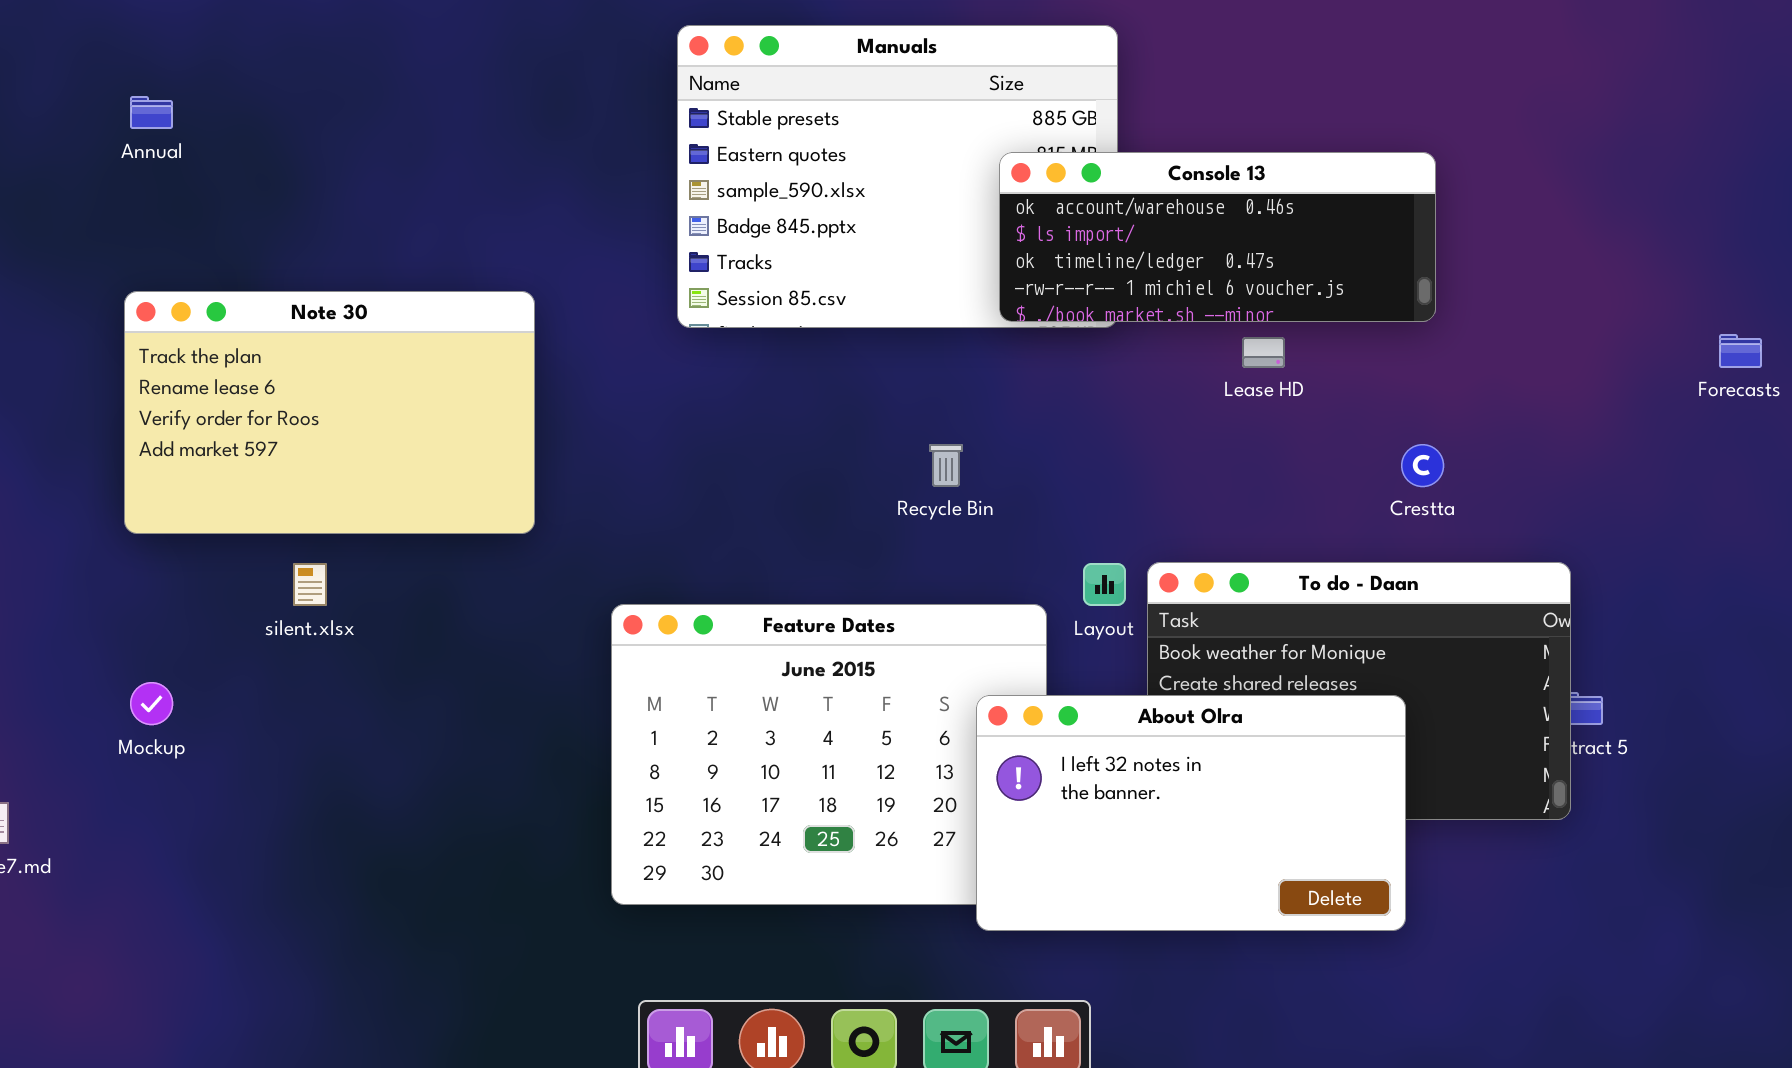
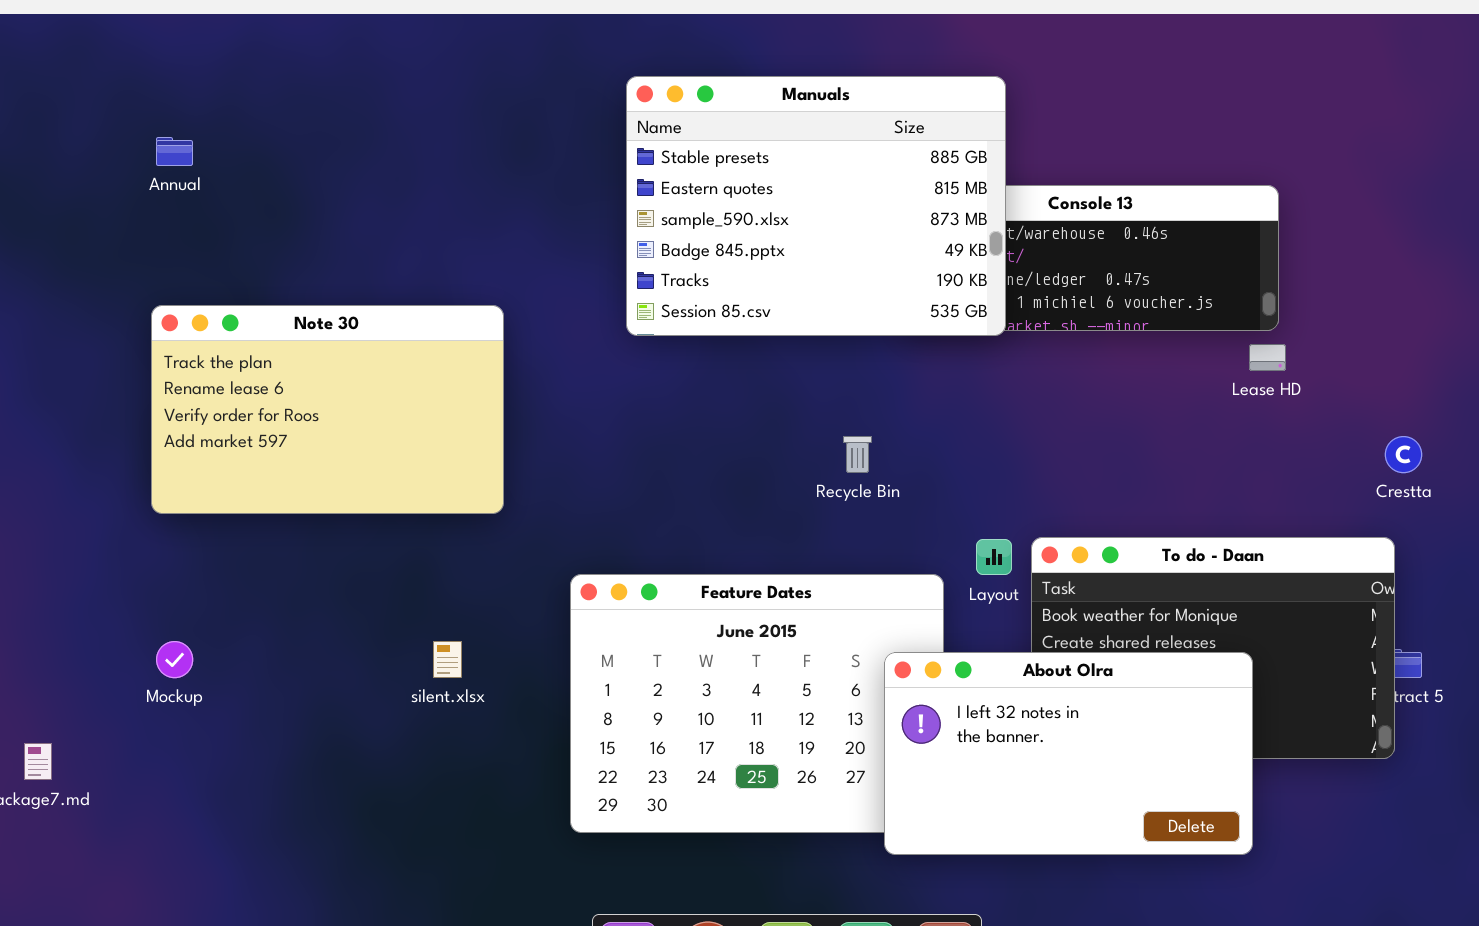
Manuals: [677,25,1118,328] -> [626,76,1006,336], raised
Lease HD: [1242,337,1285,368] -> [1249,344,1286,371], moved
Crestta: [1401,444,1444,487] -> [1385,436,1422,473], moved
silent.xlsx: [293,563,327,606] -> [433,641,462,678], moved

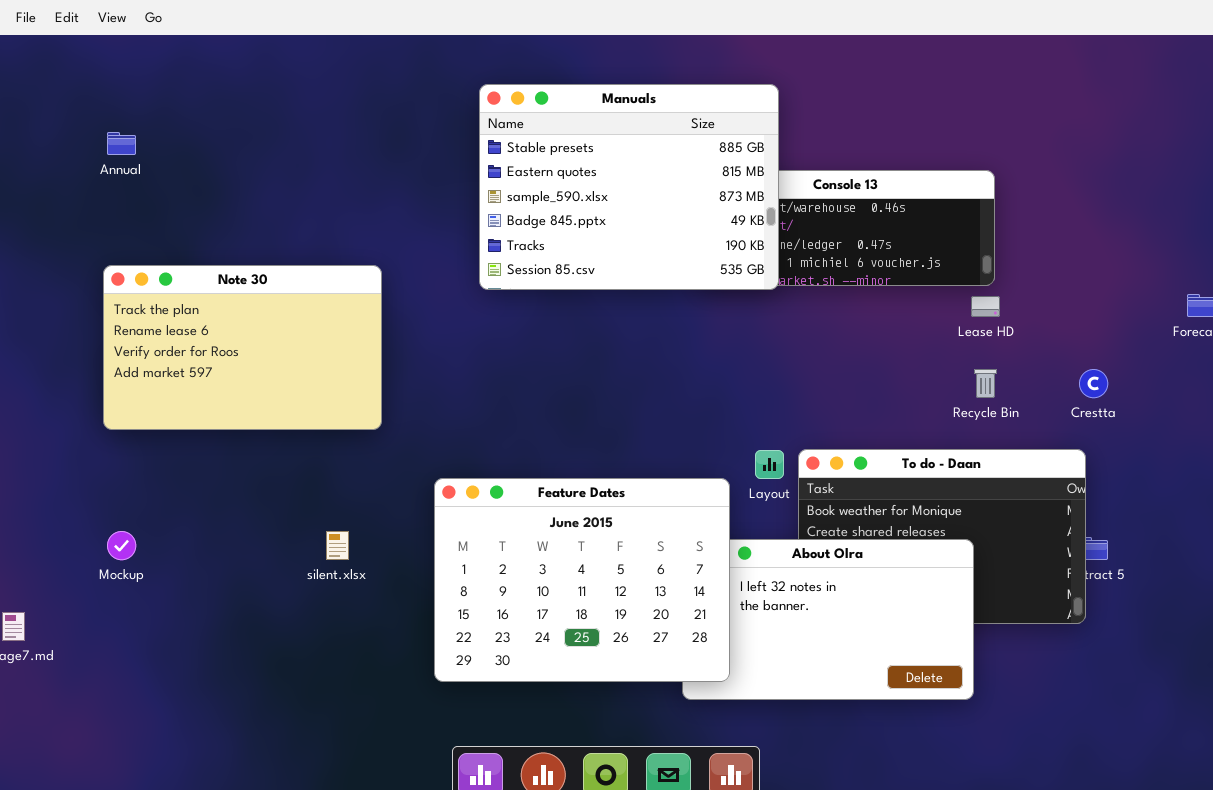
Recycle Bin: [843,436,872,473] -> [974,369,997,398], moved
Feature Dates: [570,574,944,833] -> [434,478,730,682], raised

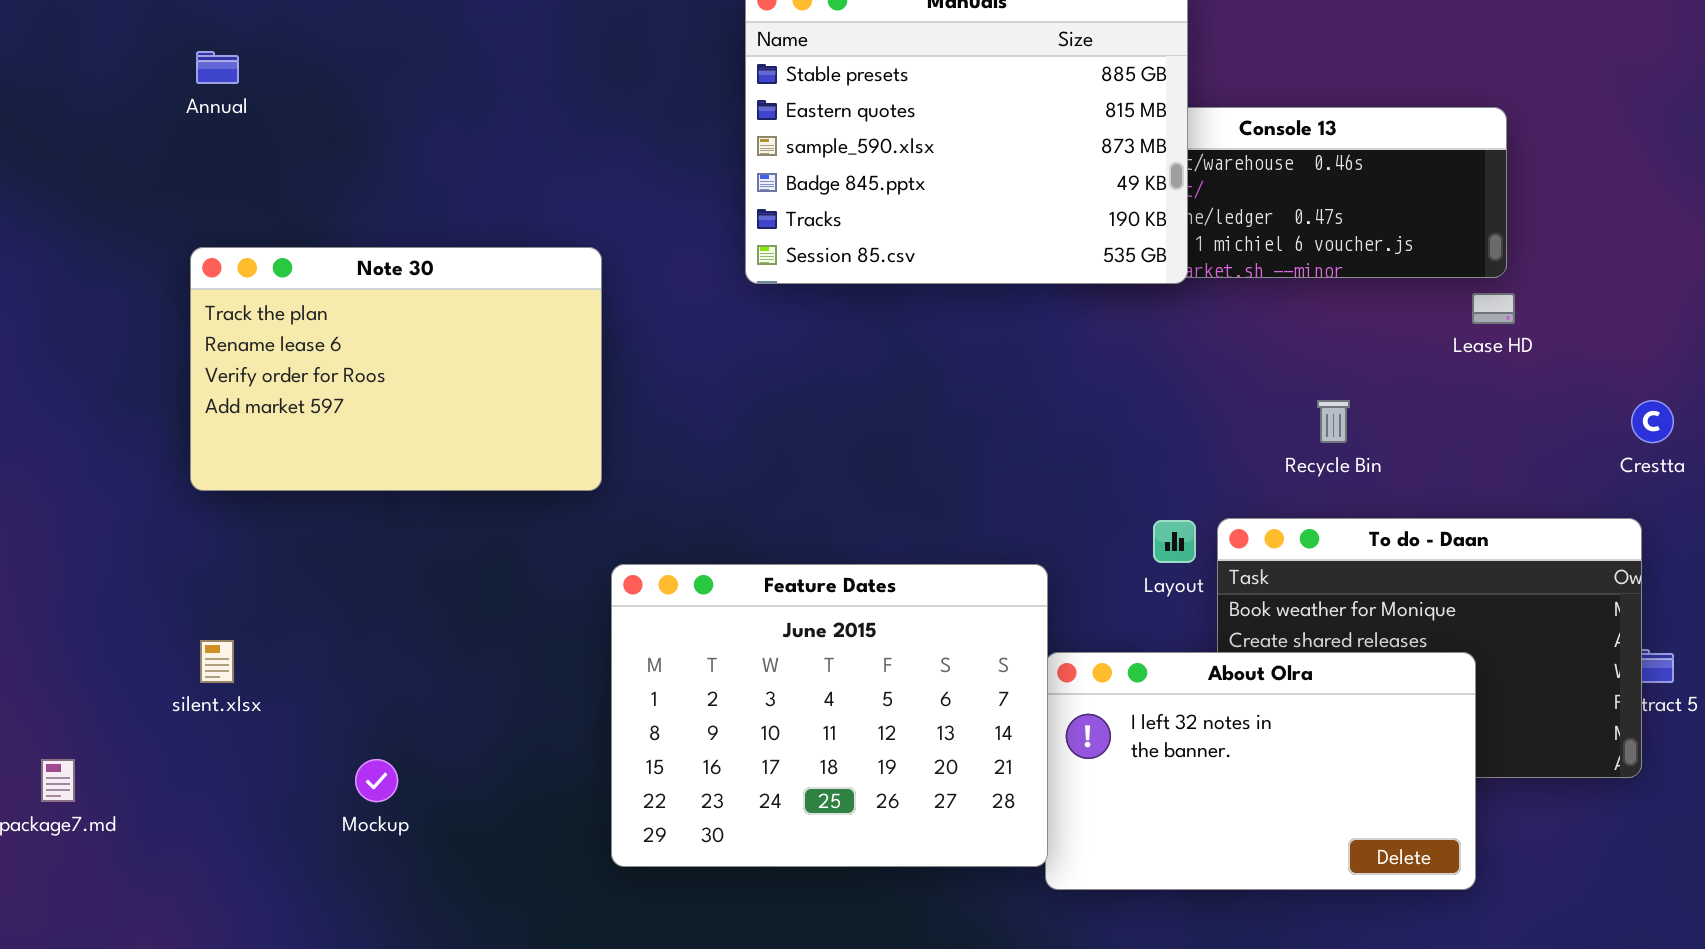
Recycle Bin: [974,369,997,398] -> [1317,400,1350,443], moved
Feature Dates: [434,478,730,682] -> [611,564,1048,867], moved
Mockup: [107,531,136,560] -> [355,759,398,802], moved
silent.xlsx: [326,531,349,560] -> [200,640,234,683], moved

